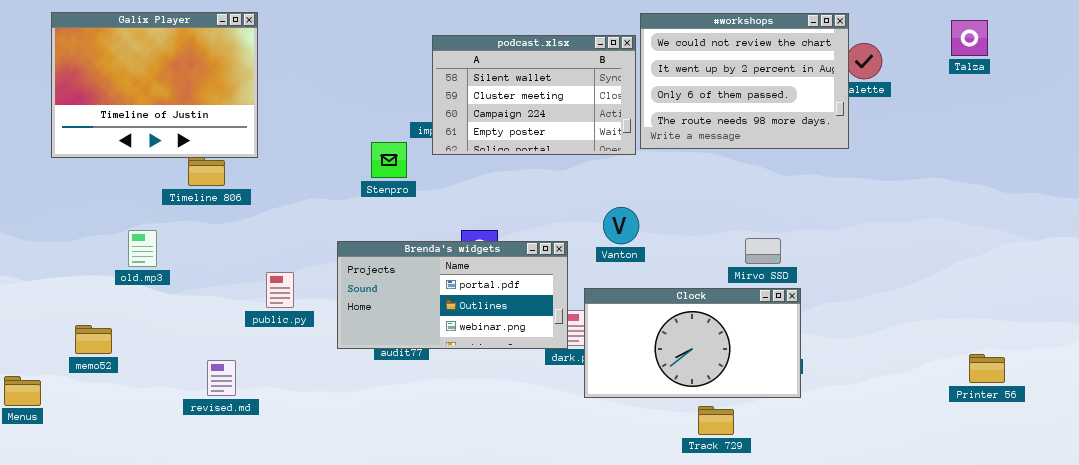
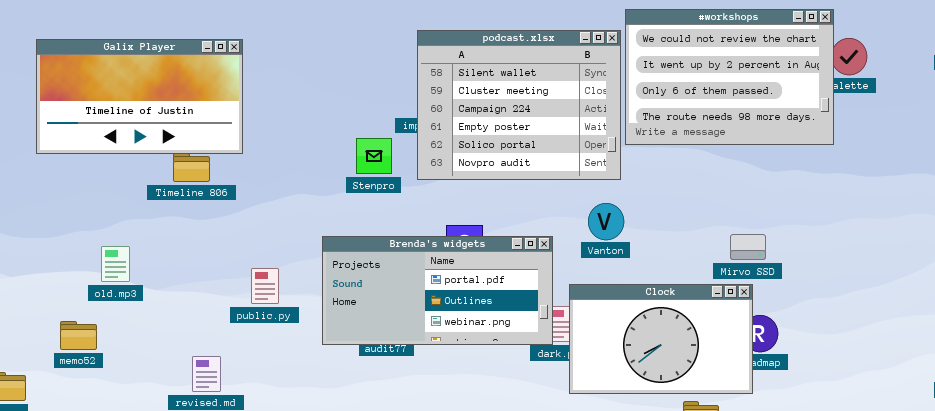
Galix Player: [51,12,258,158] -> [36,39,243,154], resized
podcast.xlsx: [432,35,636,155] -> [417,30,621,180], resized
old.mp3: [128,230,157,267] -> [101,246,130,282], moved
Clock: [584,288,801,398] -> [569,284,753,394], resized

